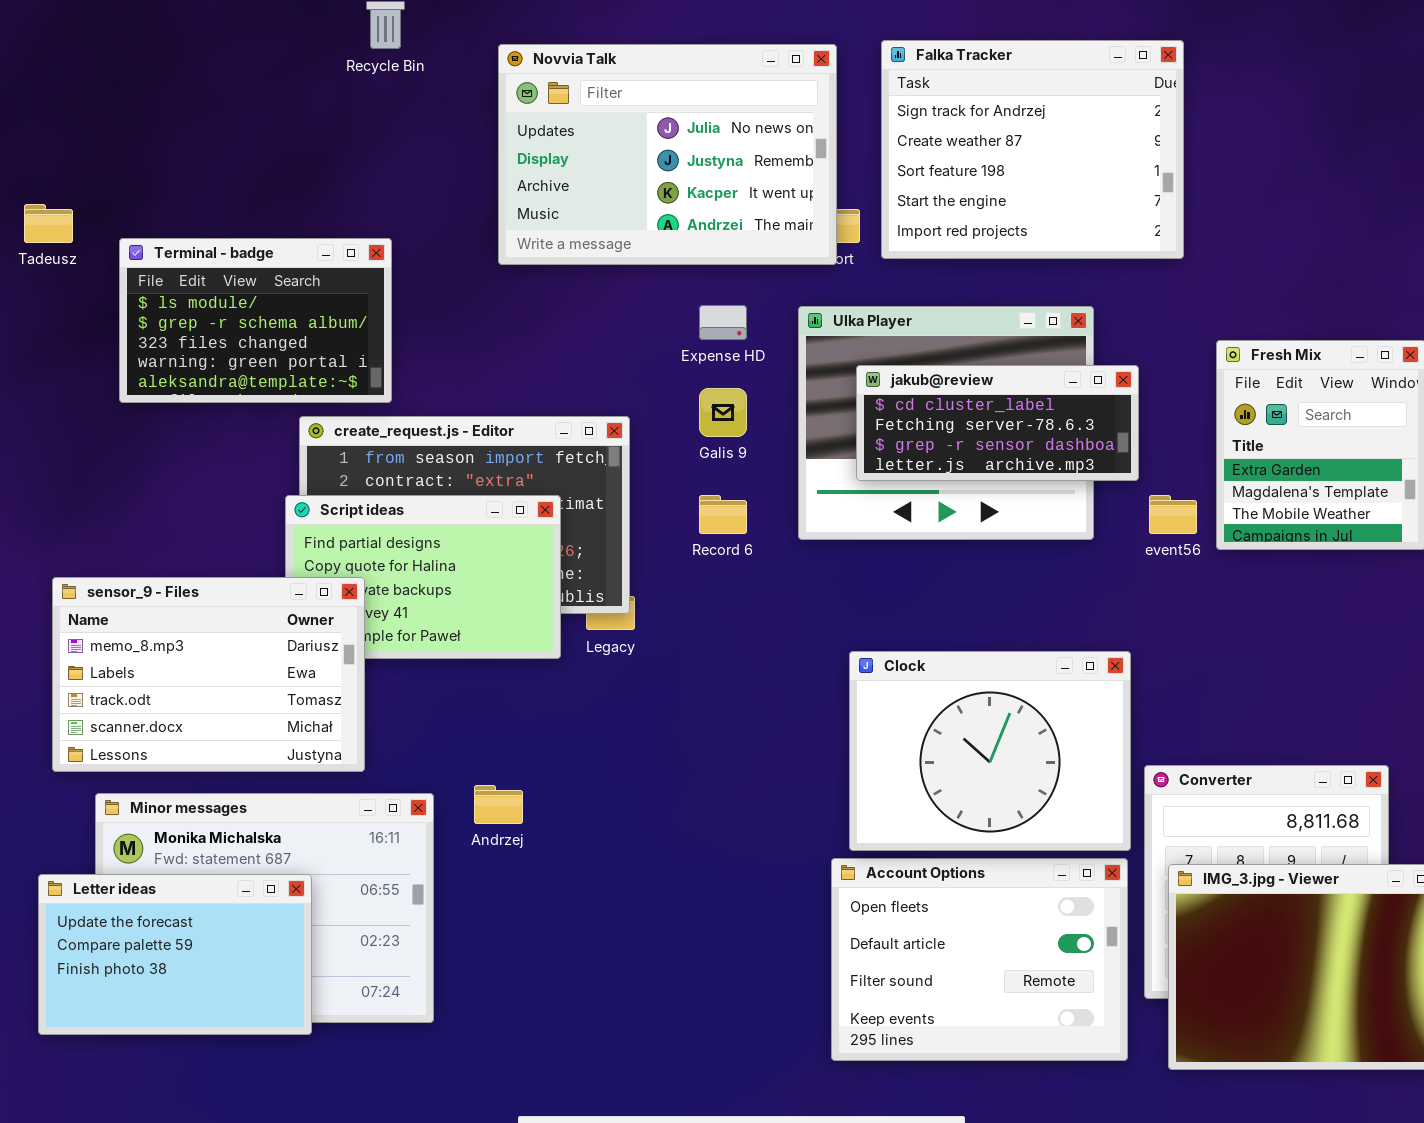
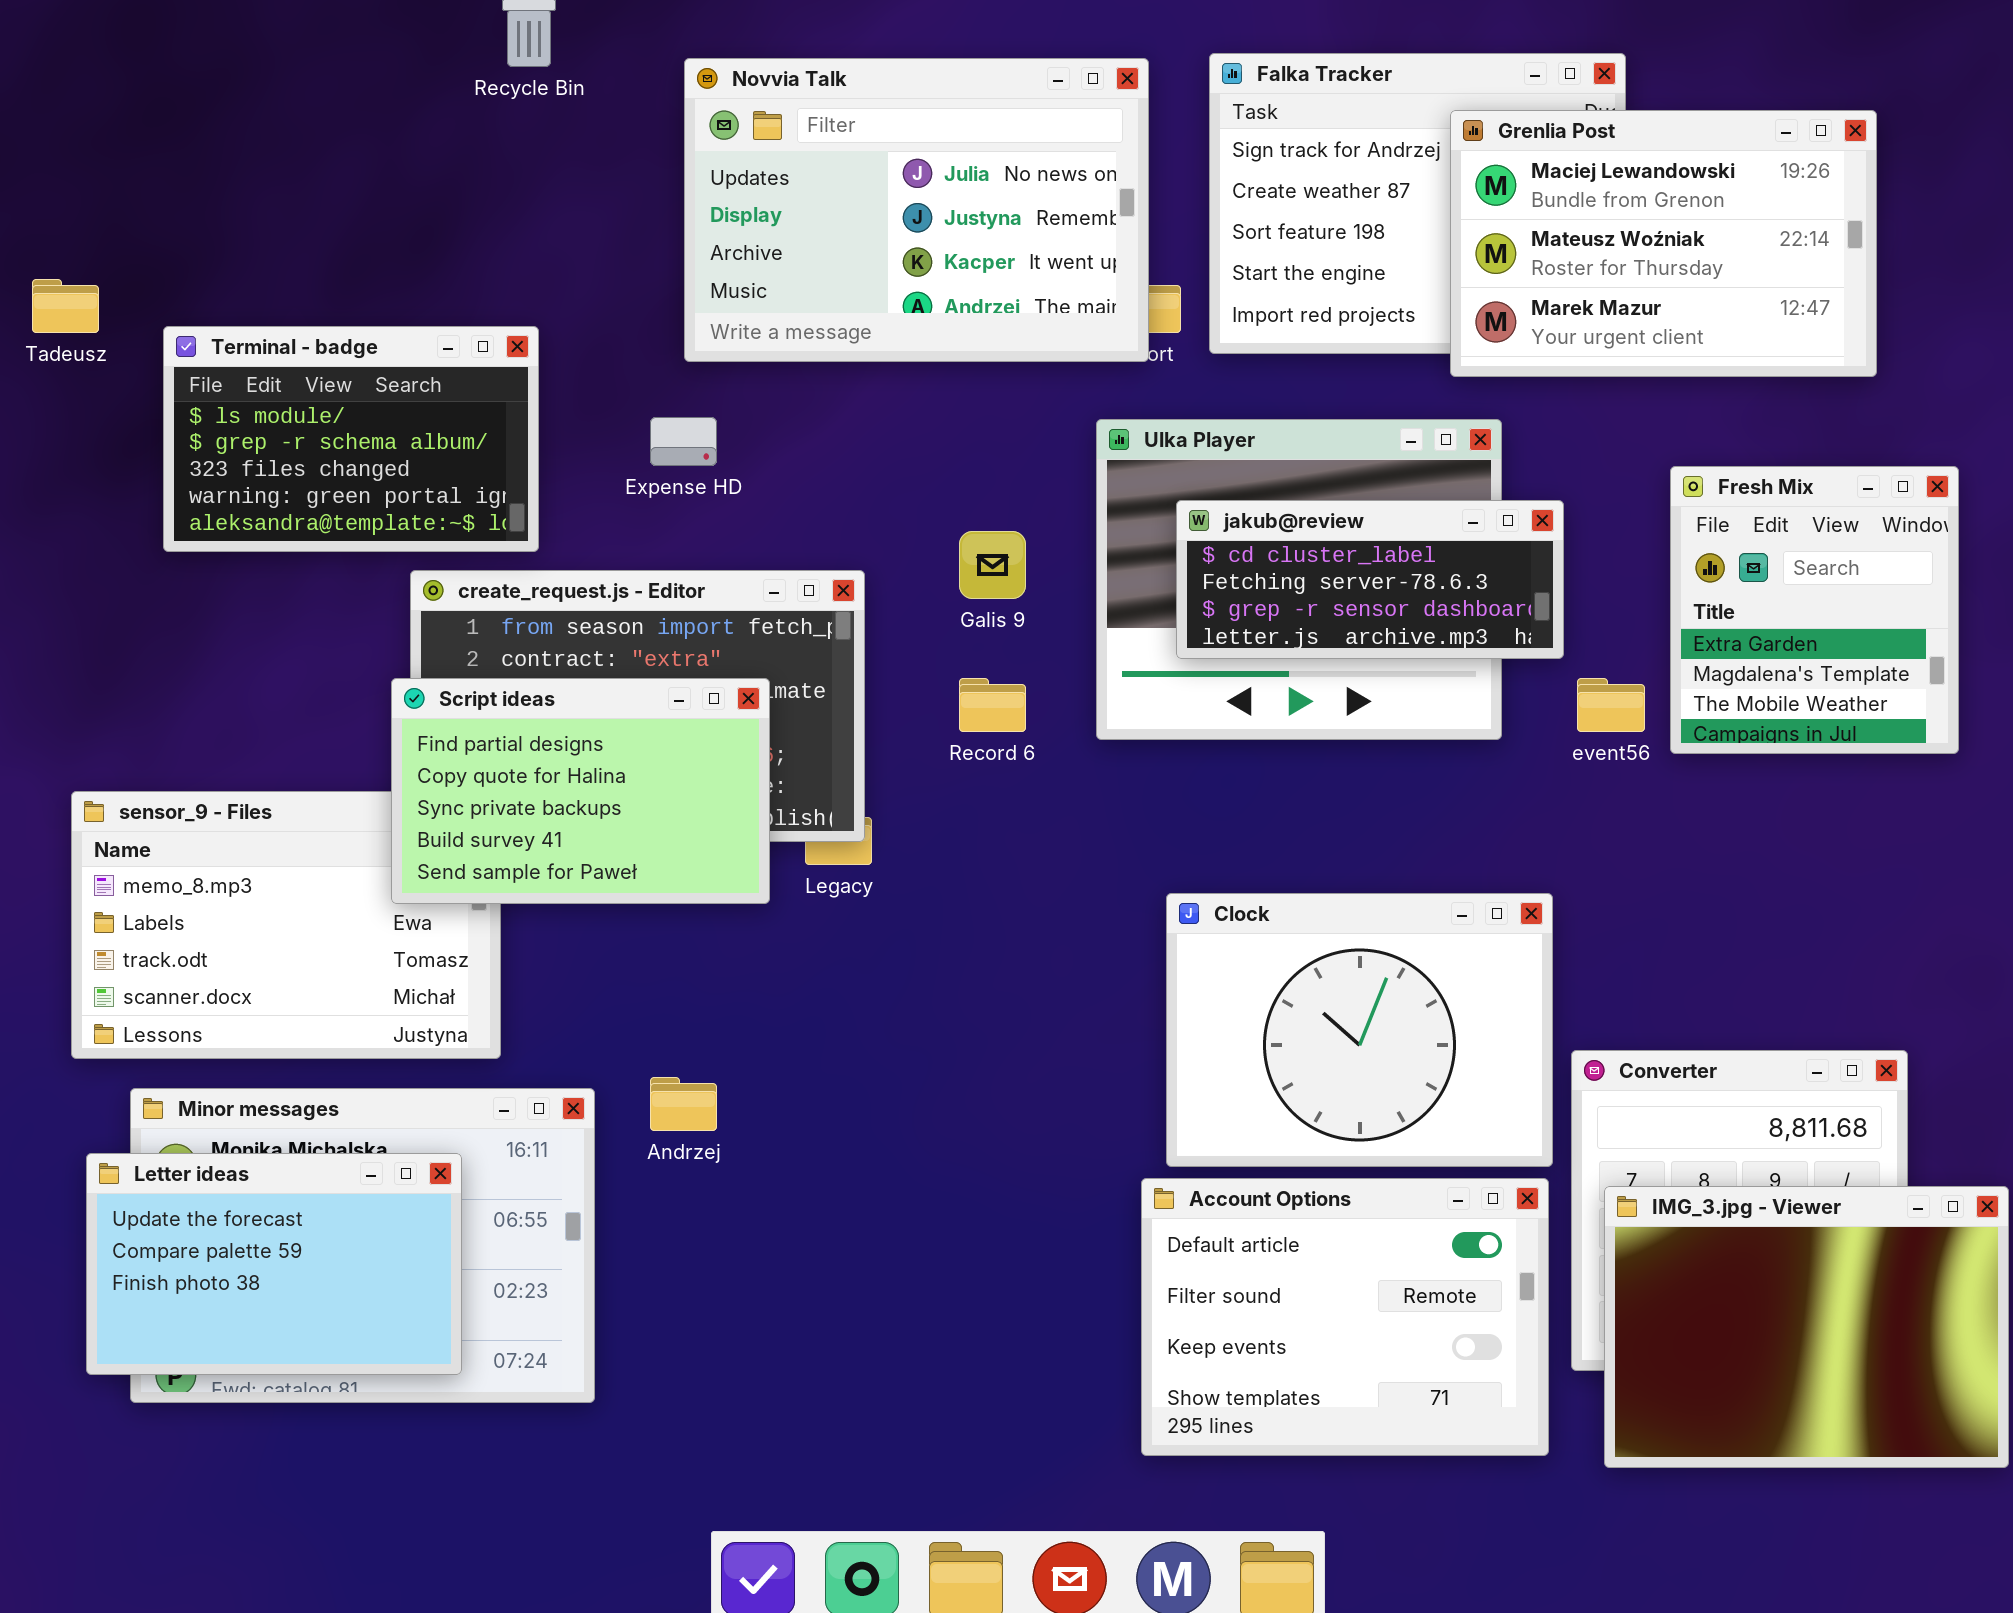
Grenlia Post: none -> [1450,110,1877,377], opened
Expense HD: [699,305,747,340] -> [650,417,717,466], moved
Script ideas: [285,495,561,659] -> [391,678,770,904], raised
Account Options: [831,858,1128,1061] -> [1141,1178,1549,1456], scrolled down 1 row
Letter ideas: [38,874,312,1035] -> [86,1153,462,1375], moved

